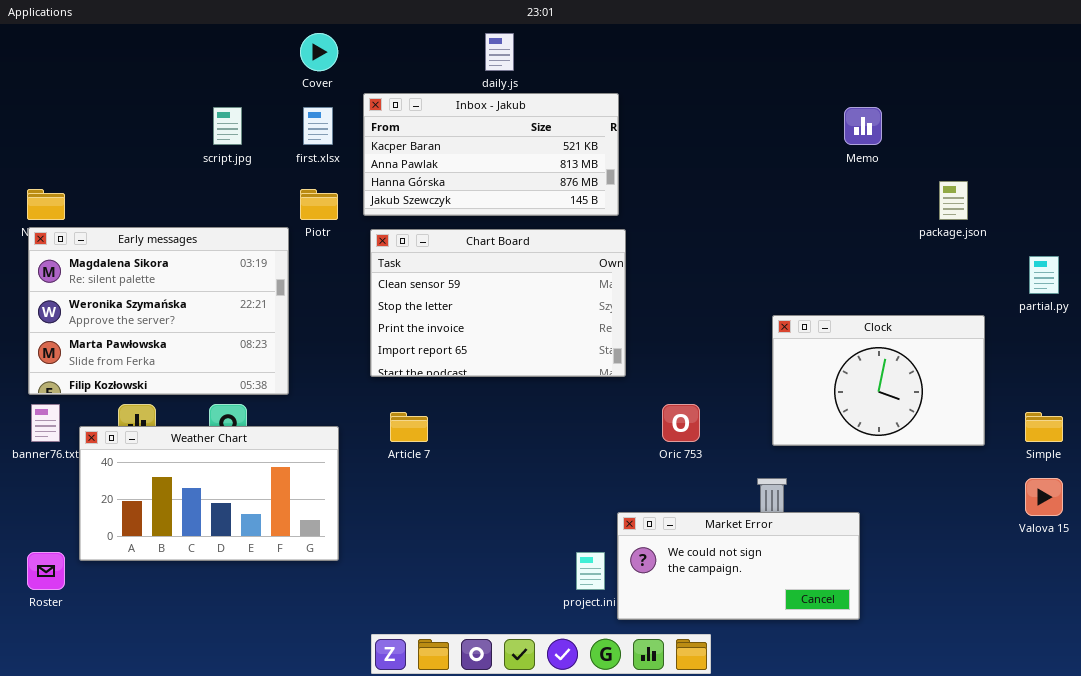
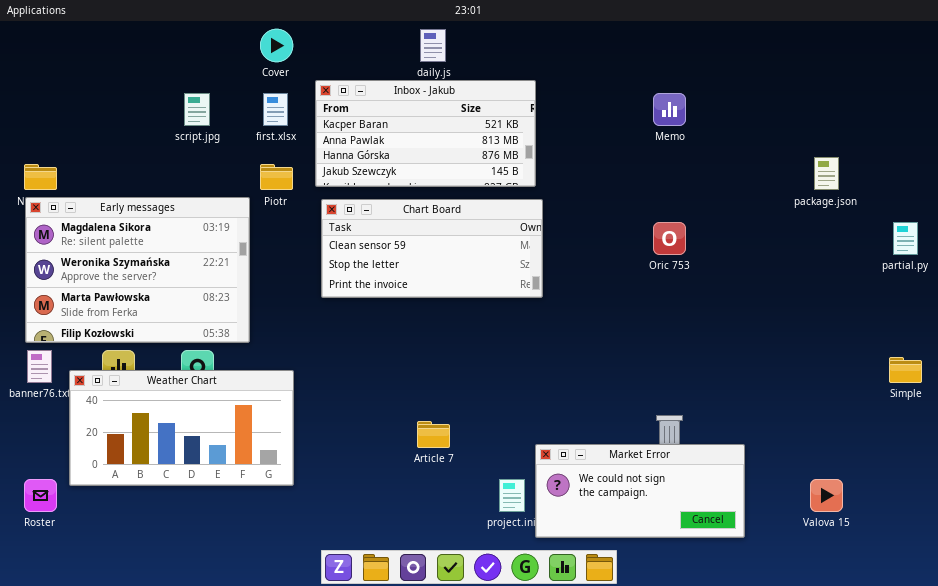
Memo: [844,107,882,145] -> [653,93,686,126], moved
Chart Board: [370,229,626,377] -> [321,199,543,298], resized
Clock: [772,315,985,446] -> none, closed
Oric 753: [662,404,700,442] -> [653,222,686,255], moved
Article 7: [390,412,428,442] -> [417,421,450,448], moved
Valova 15: [1025,478,1063,516] -> [810,479,843,512], moved

